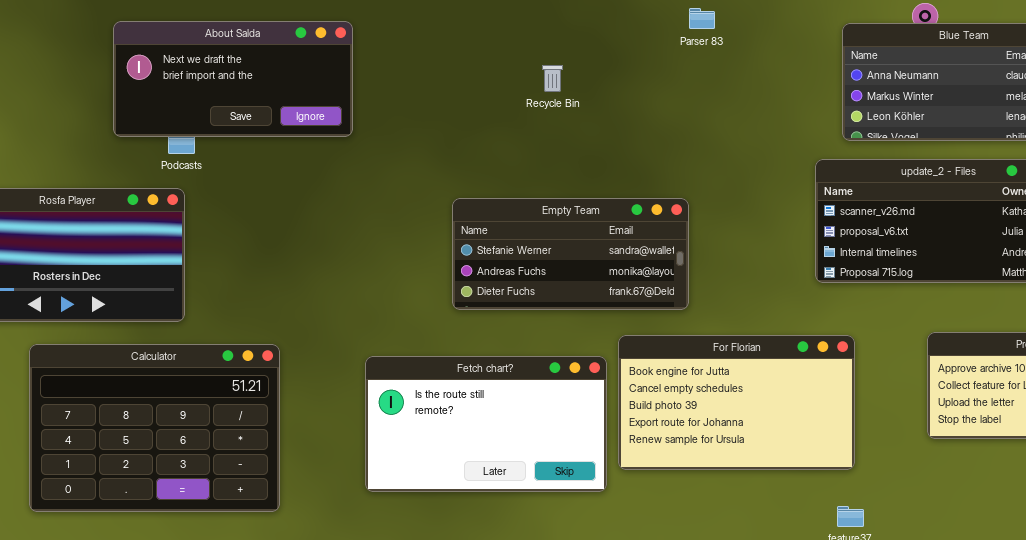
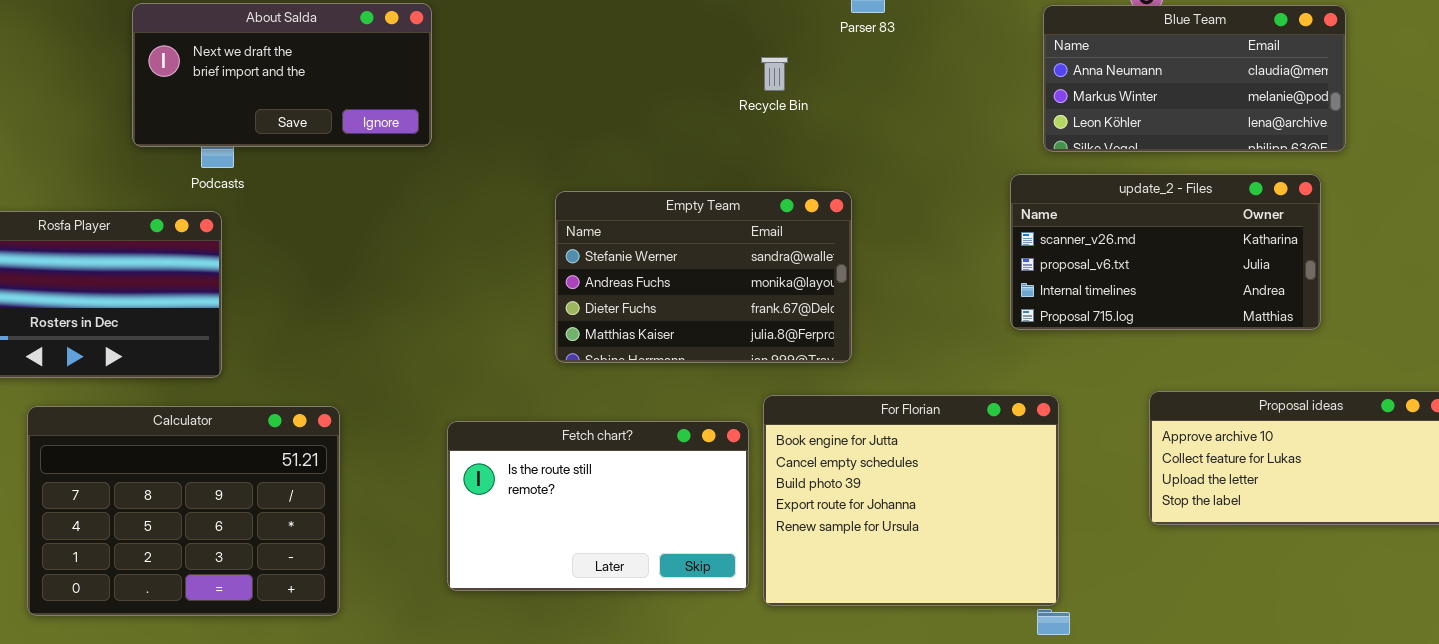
Recycle Bin: [542,65,563,92] -> [761,57,788,91], moved
Empty Team: [452,198,689,310] -> [555,191,852,363], resized
For Florian: [618,335,855,470] -> [763,395,1059,606], resized

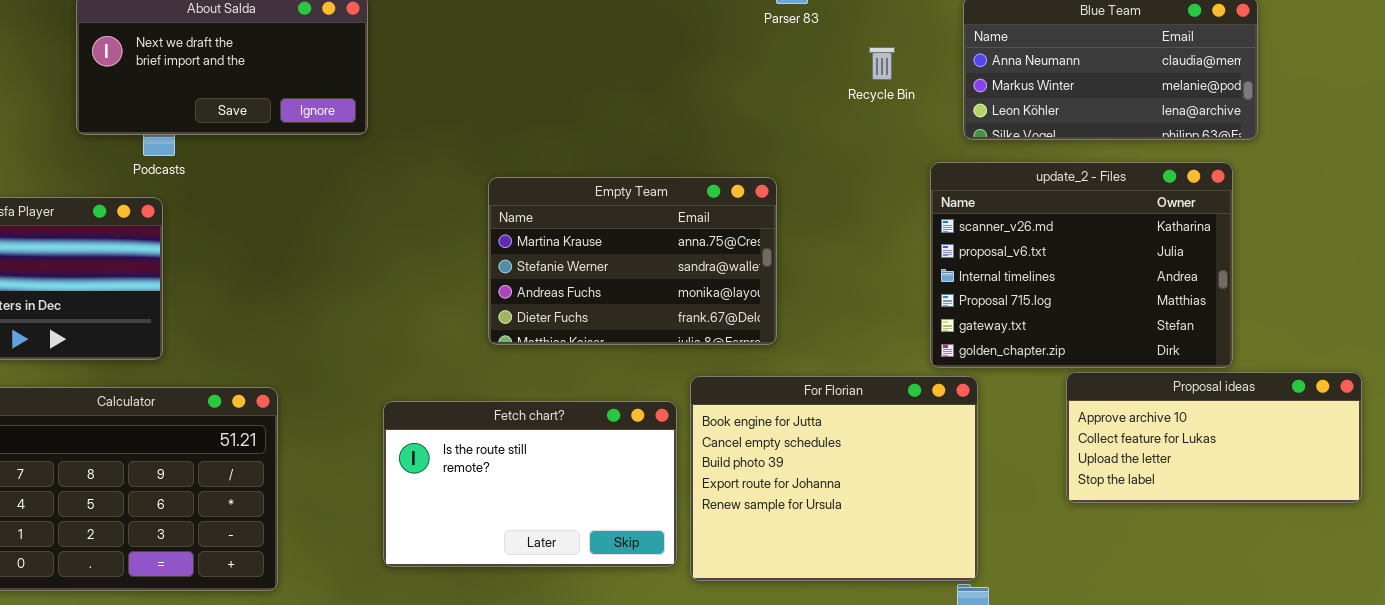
Recycle Bin: [761,57,788,91] -> [869,47,895,80], moved
update_2 - Files: [1010,174,1321,330] -> [930,162,1233,368], resized
Empty Team: [555,191,852,363] -> [488,177,777,345], scrolled up 1 row

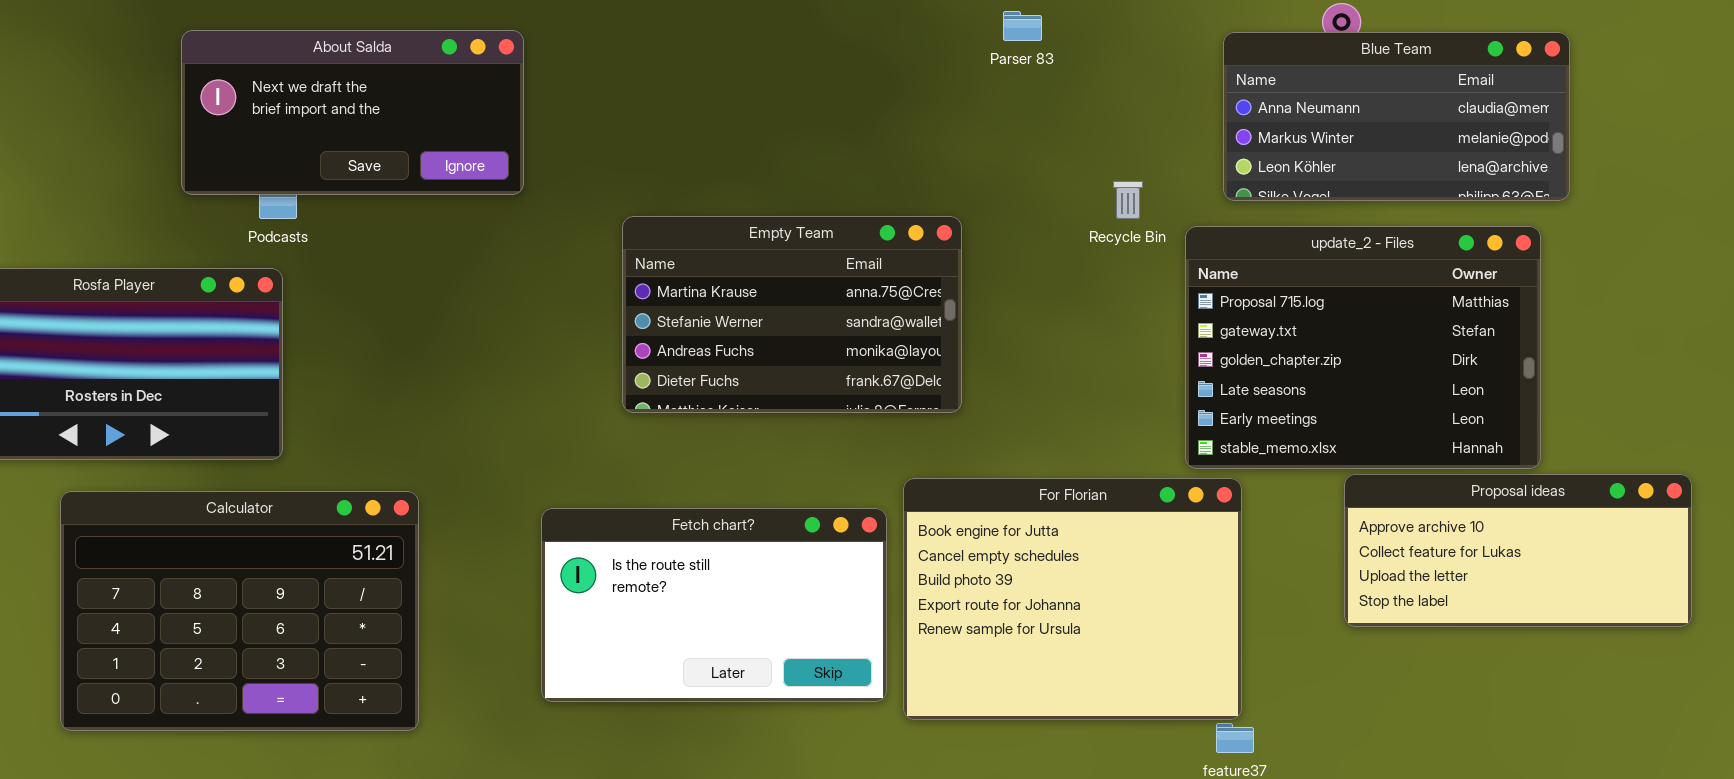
Recycle Bin: [869,47,895,80] -> [1113,181,1143,219], moved
update_2 - Files: [930,162,1233,368] -> [1185,226,1541,469], scrolled down 3 rows
Empty Team: [488,177,777,345] -> [622,216,962,413], moved

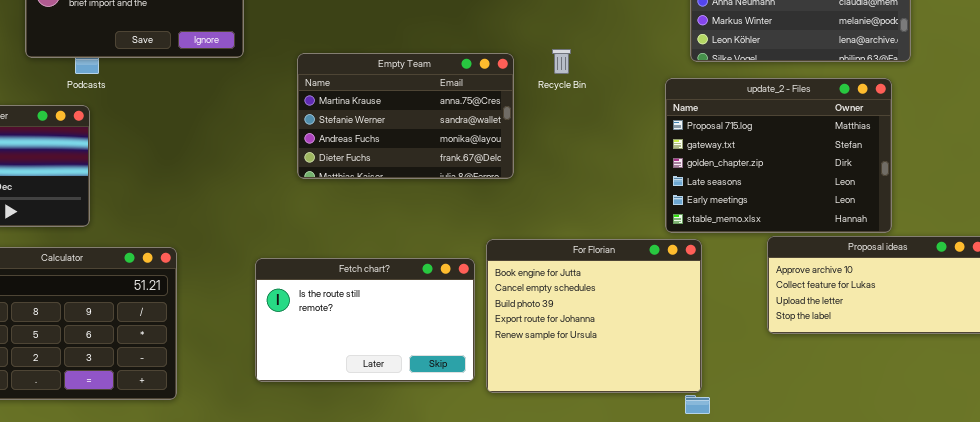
Recycle Bin: [1113,181,1143,219] -> [552,49,571,74], moved
Empty Team: [622,216,962,413] -> [297,53,514,179], moved

